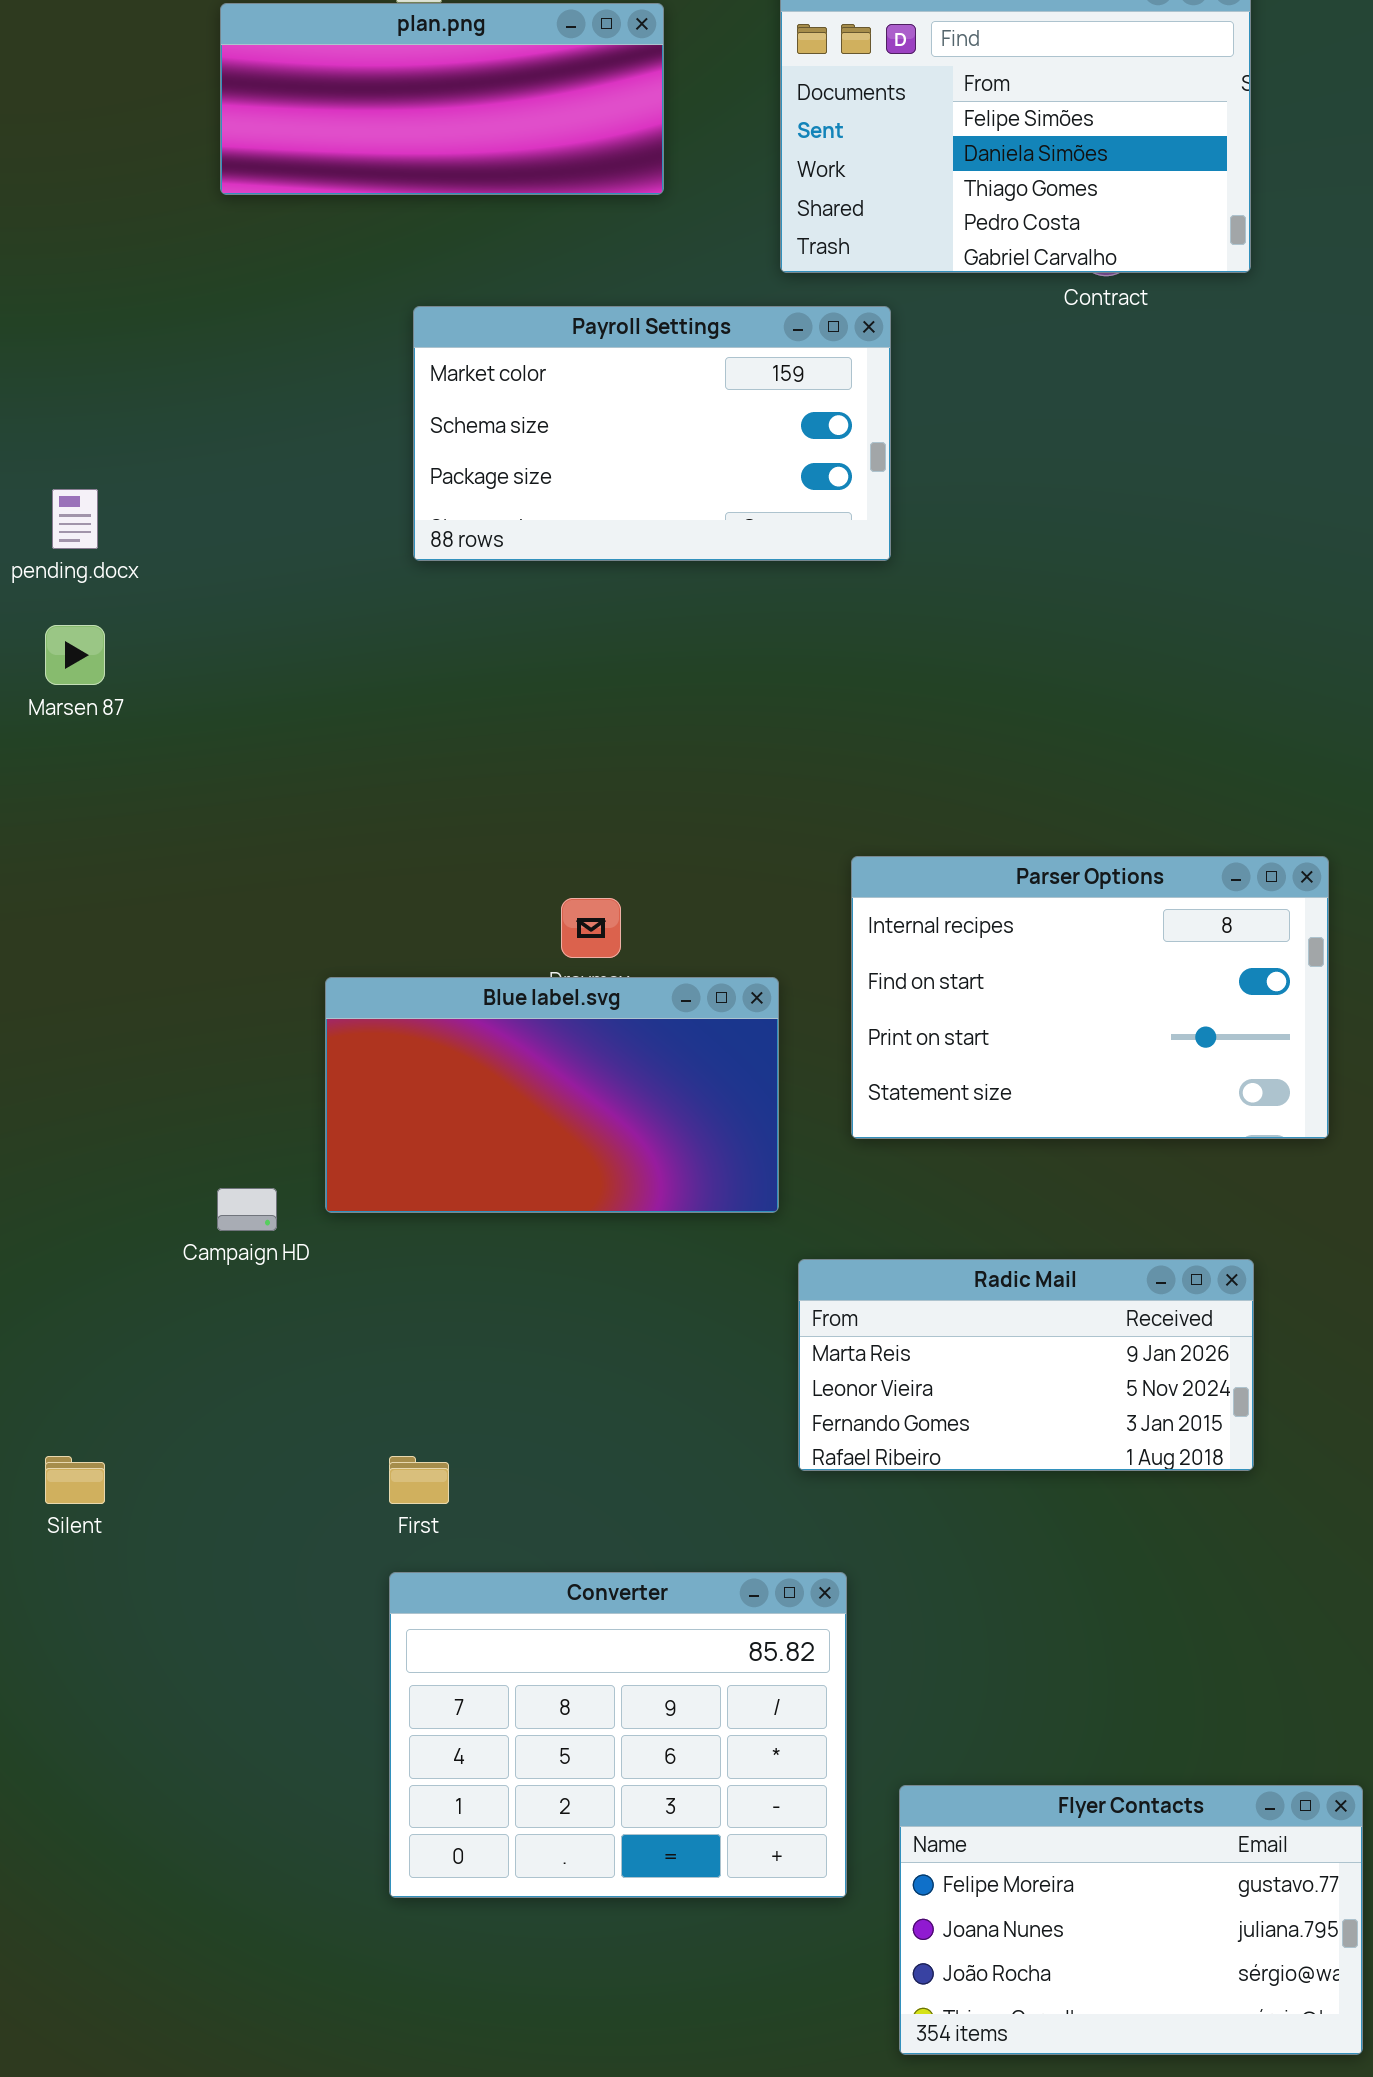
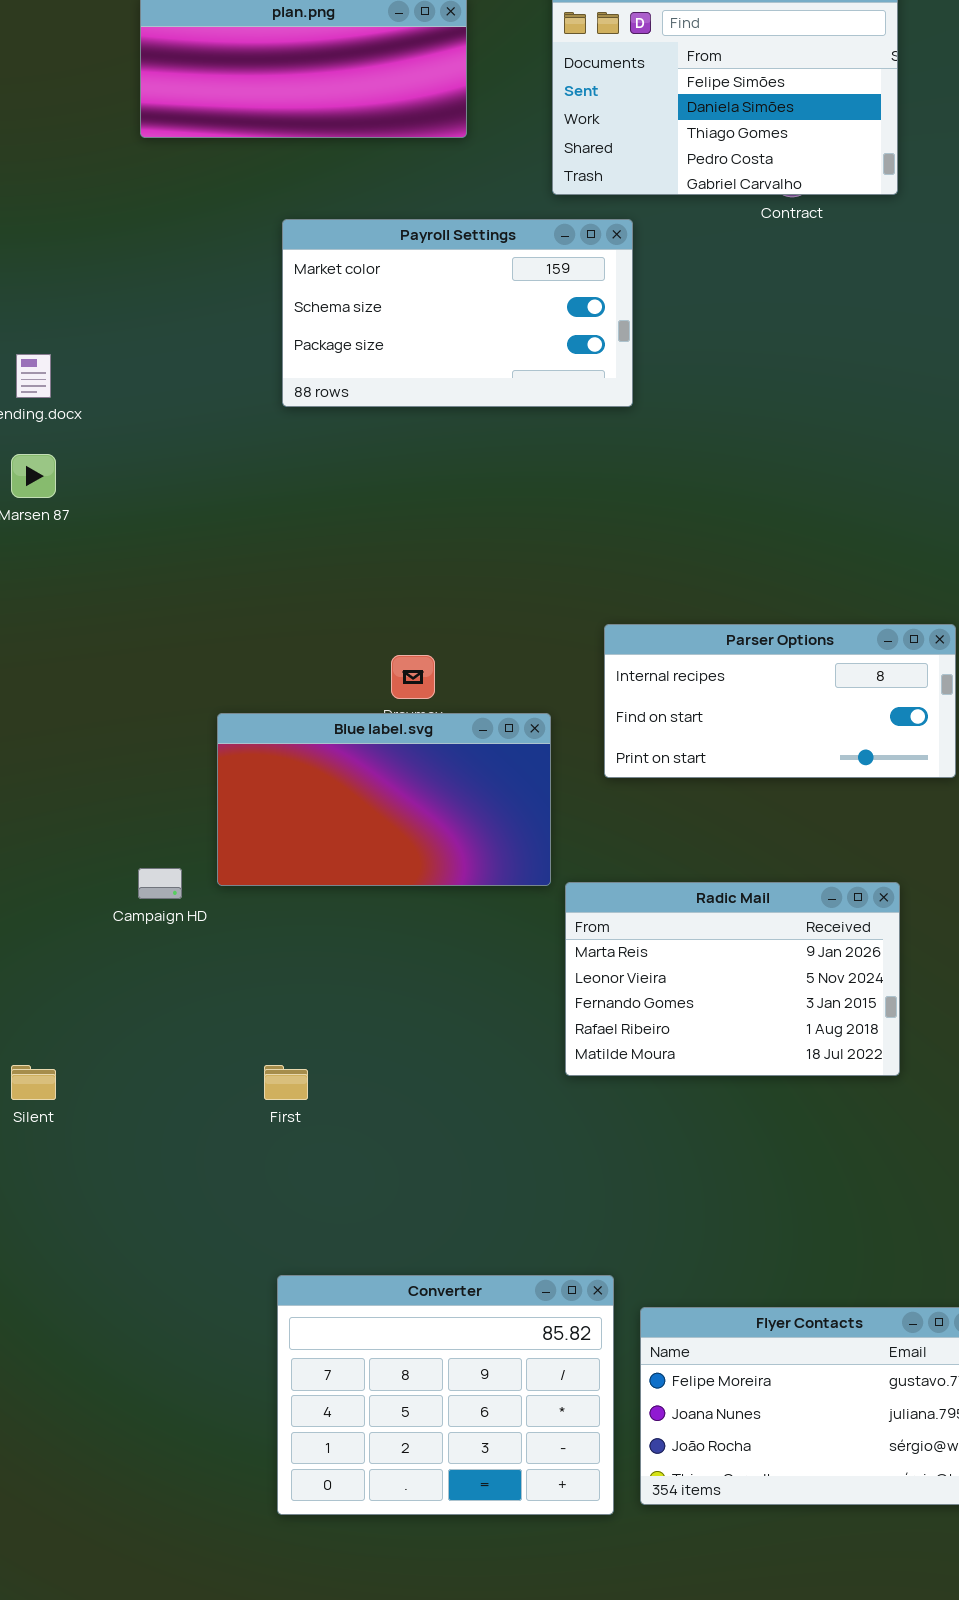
Parser Options: [851,856,1329,1139] -> [604,624,956,778], resized
Radic Mail: [798,1259,1254,1471] -> [565,882,900,1076], resized
Converter: [389,1572,847,1898] -> [277,1275,614,1515], moved

